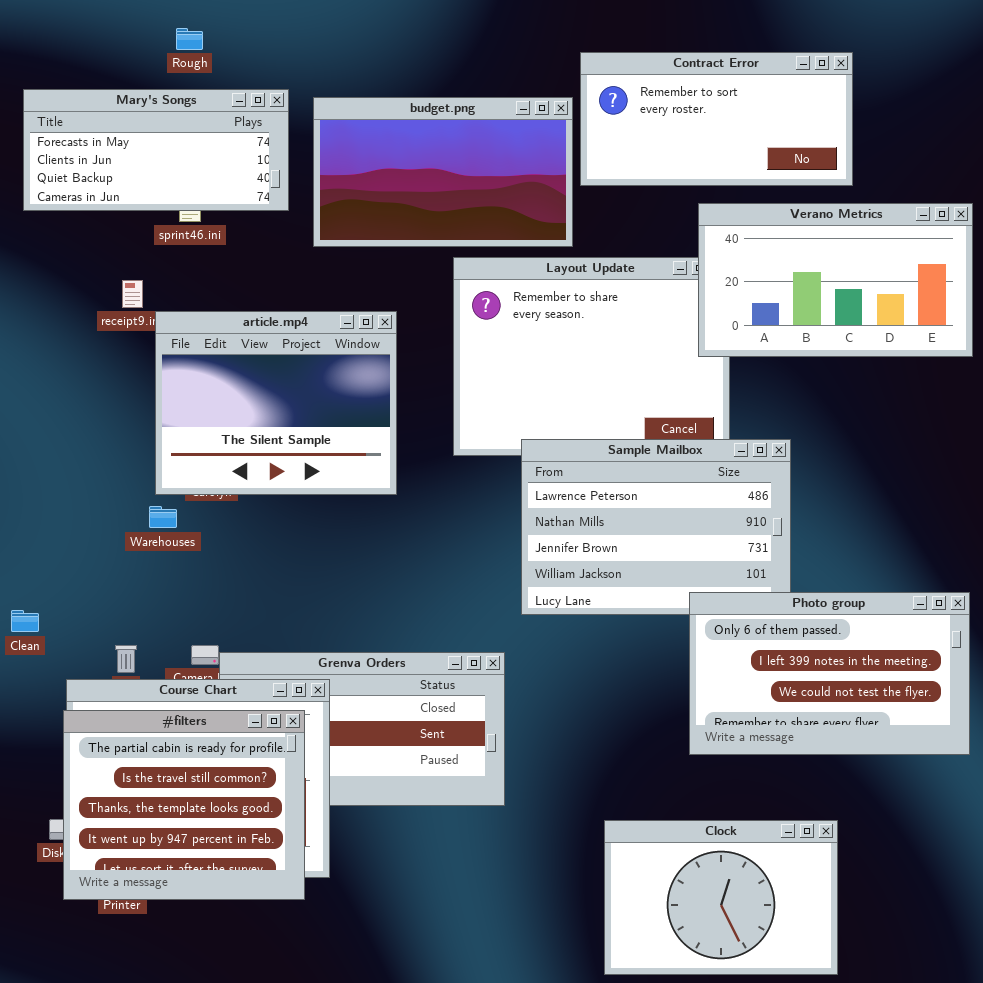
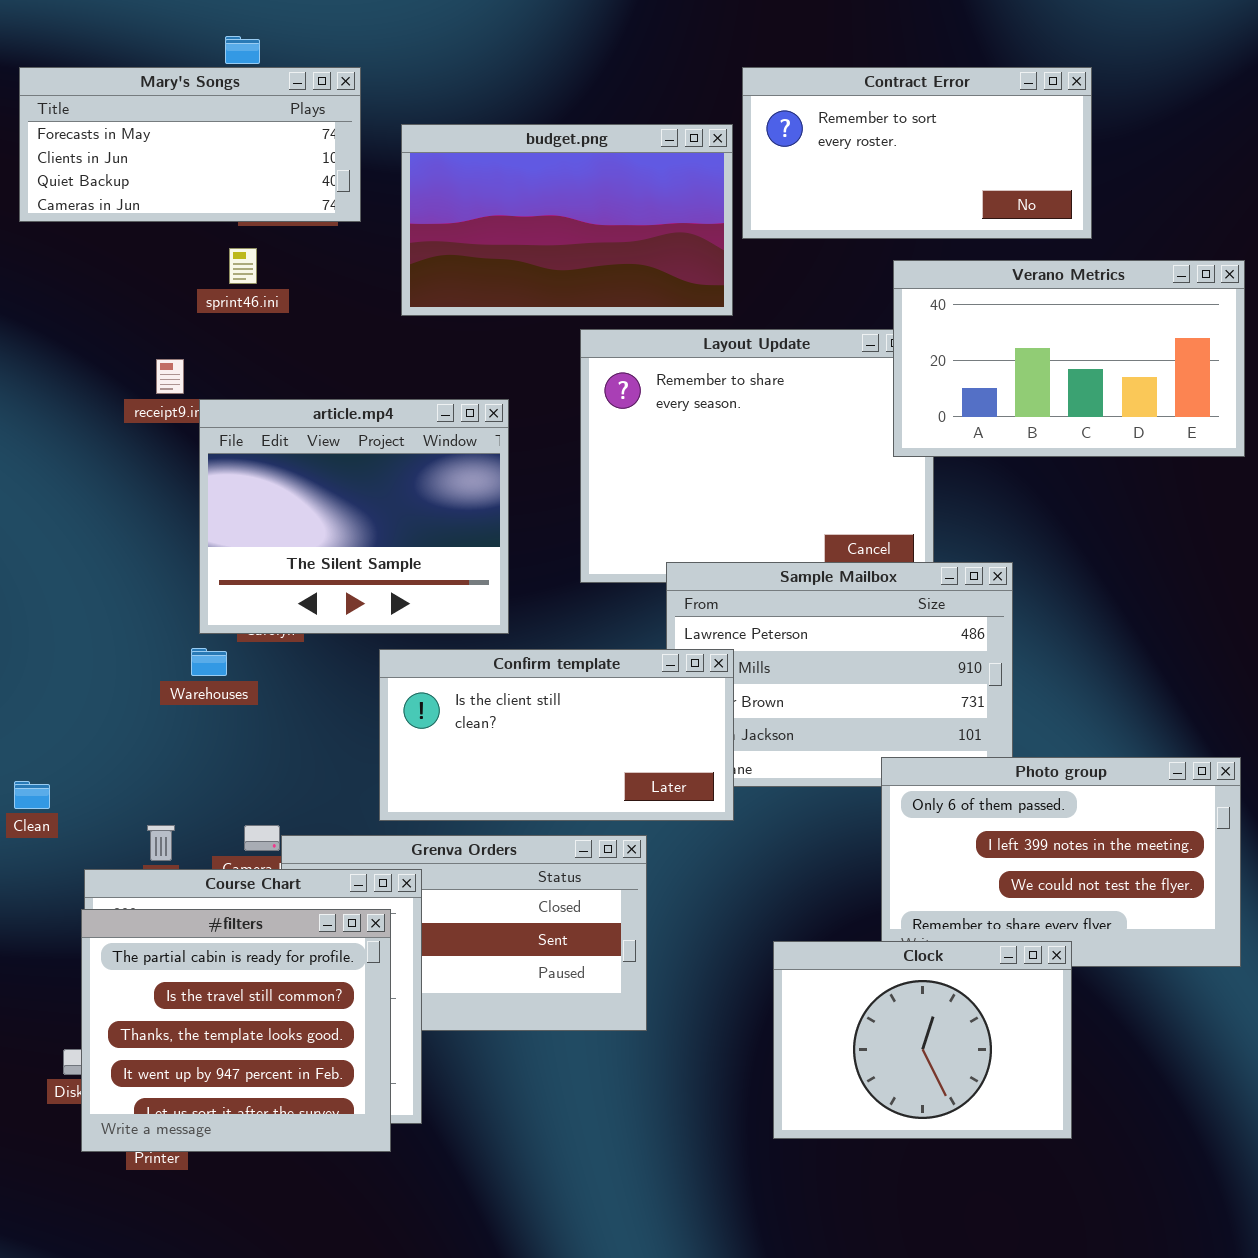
Mary's Songs: [23,89,289,211] -> [19,67,361,222], moved
Confirm template: none -> [379,649,734,821], opened
Clock: [604,820,838,975] -> [773,941,1072,1139], moved

